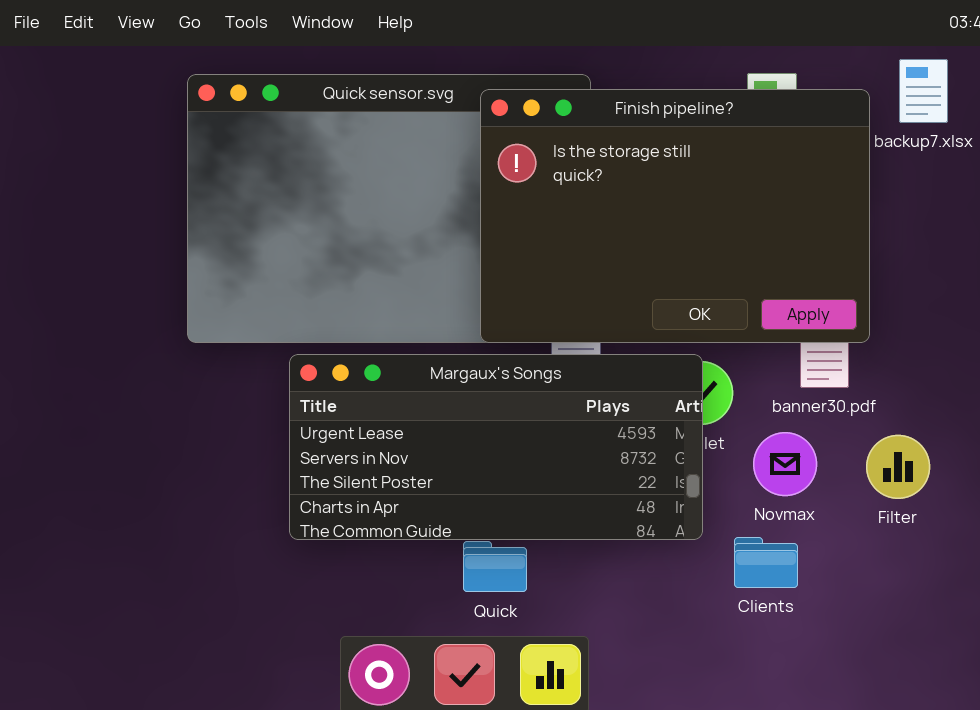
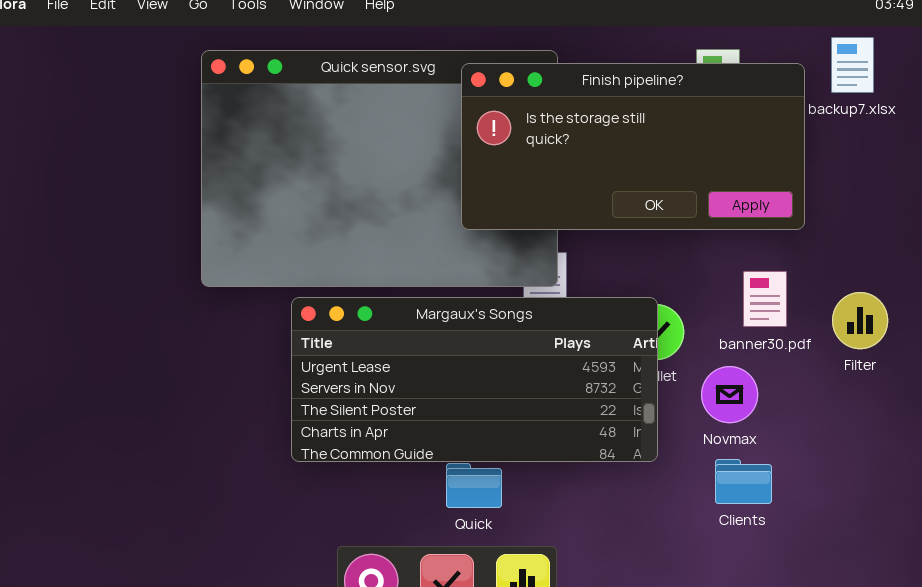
Finish pipeline?: [480,89,870,343] -> [461,63,805,230], resized
Filter: [866,435,930,499] -> [832,292,888,349], moved
Clients: [734,537,798,588] -> [715,459,772,504], moved

